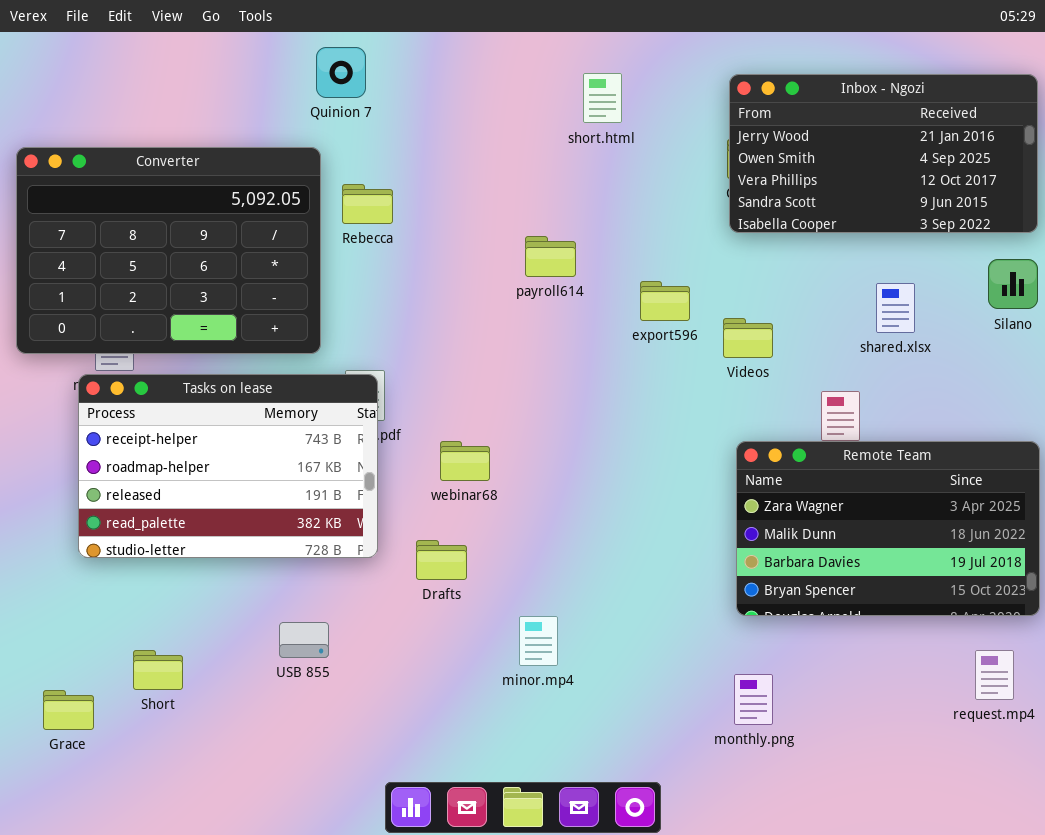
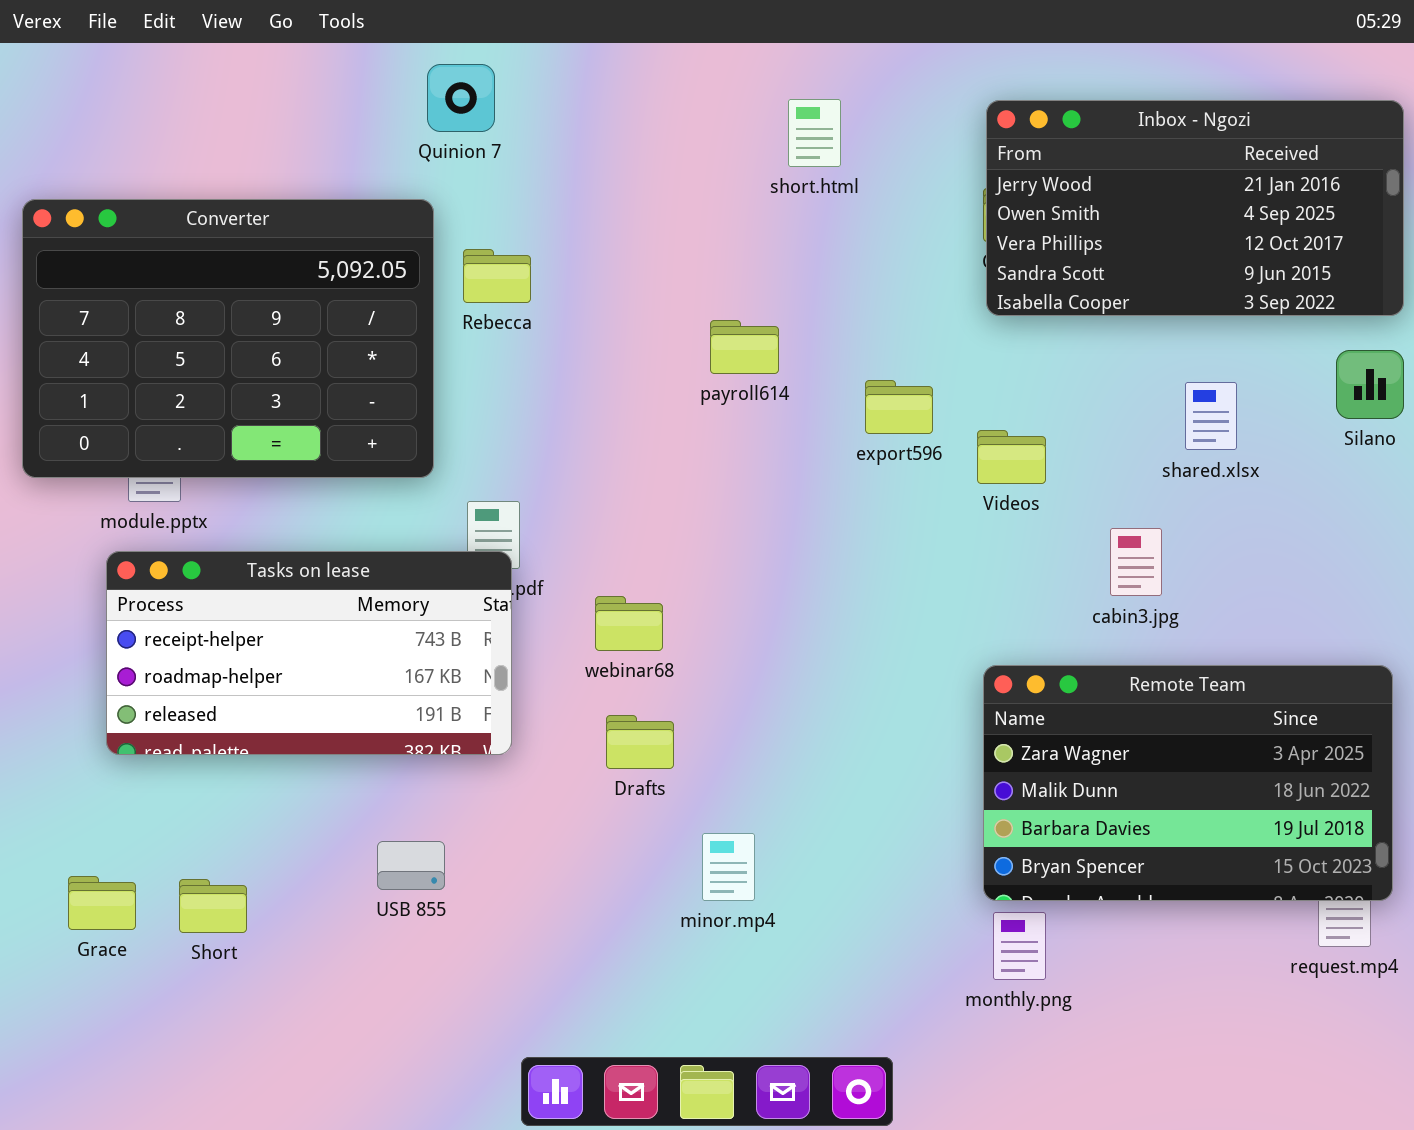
Tasks on lease: [78,374,378,558] -> [106,551,512,755], resized
Remote Team: [736,441,1040,616] -> [983,665,1393,901], moved
Drafts: [416,540,467,580] -> [606,715,674,769], moved
Grace: [43,690,94,730] -> [68,876,136,930], moved

